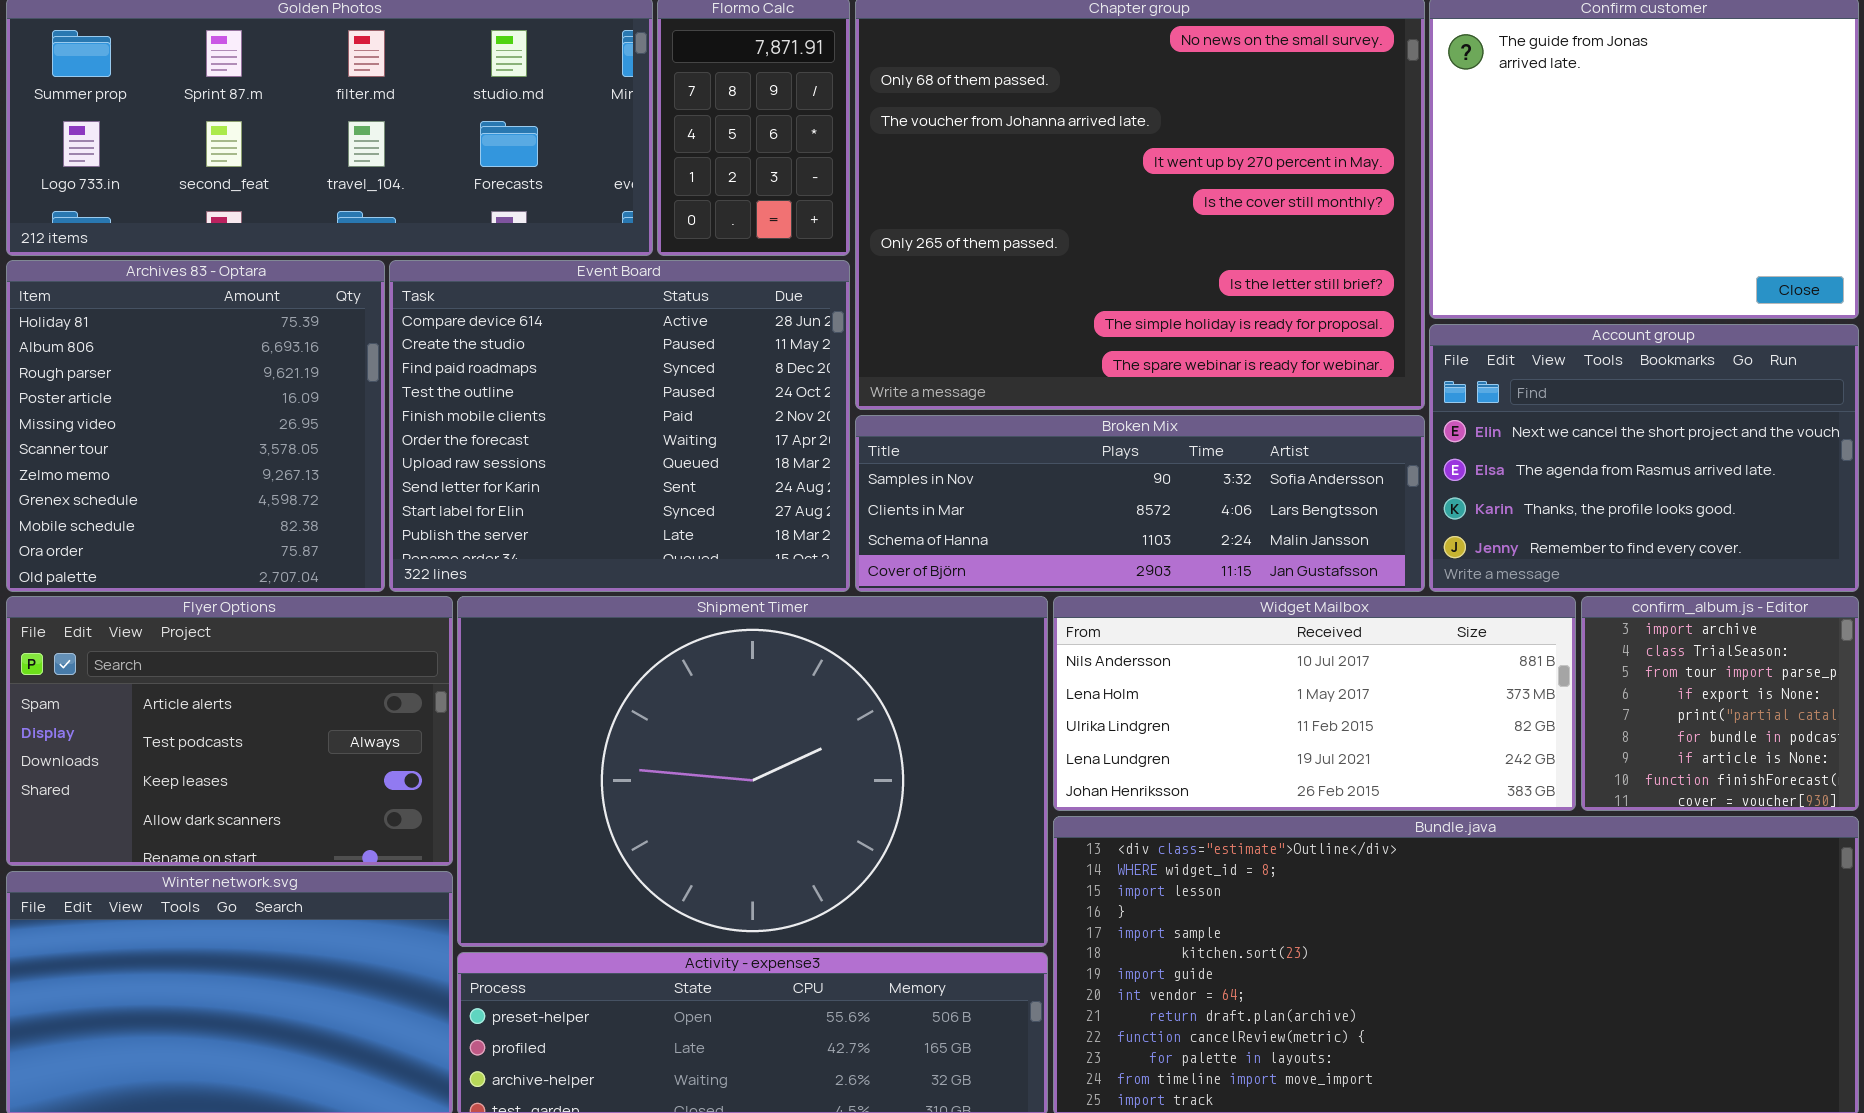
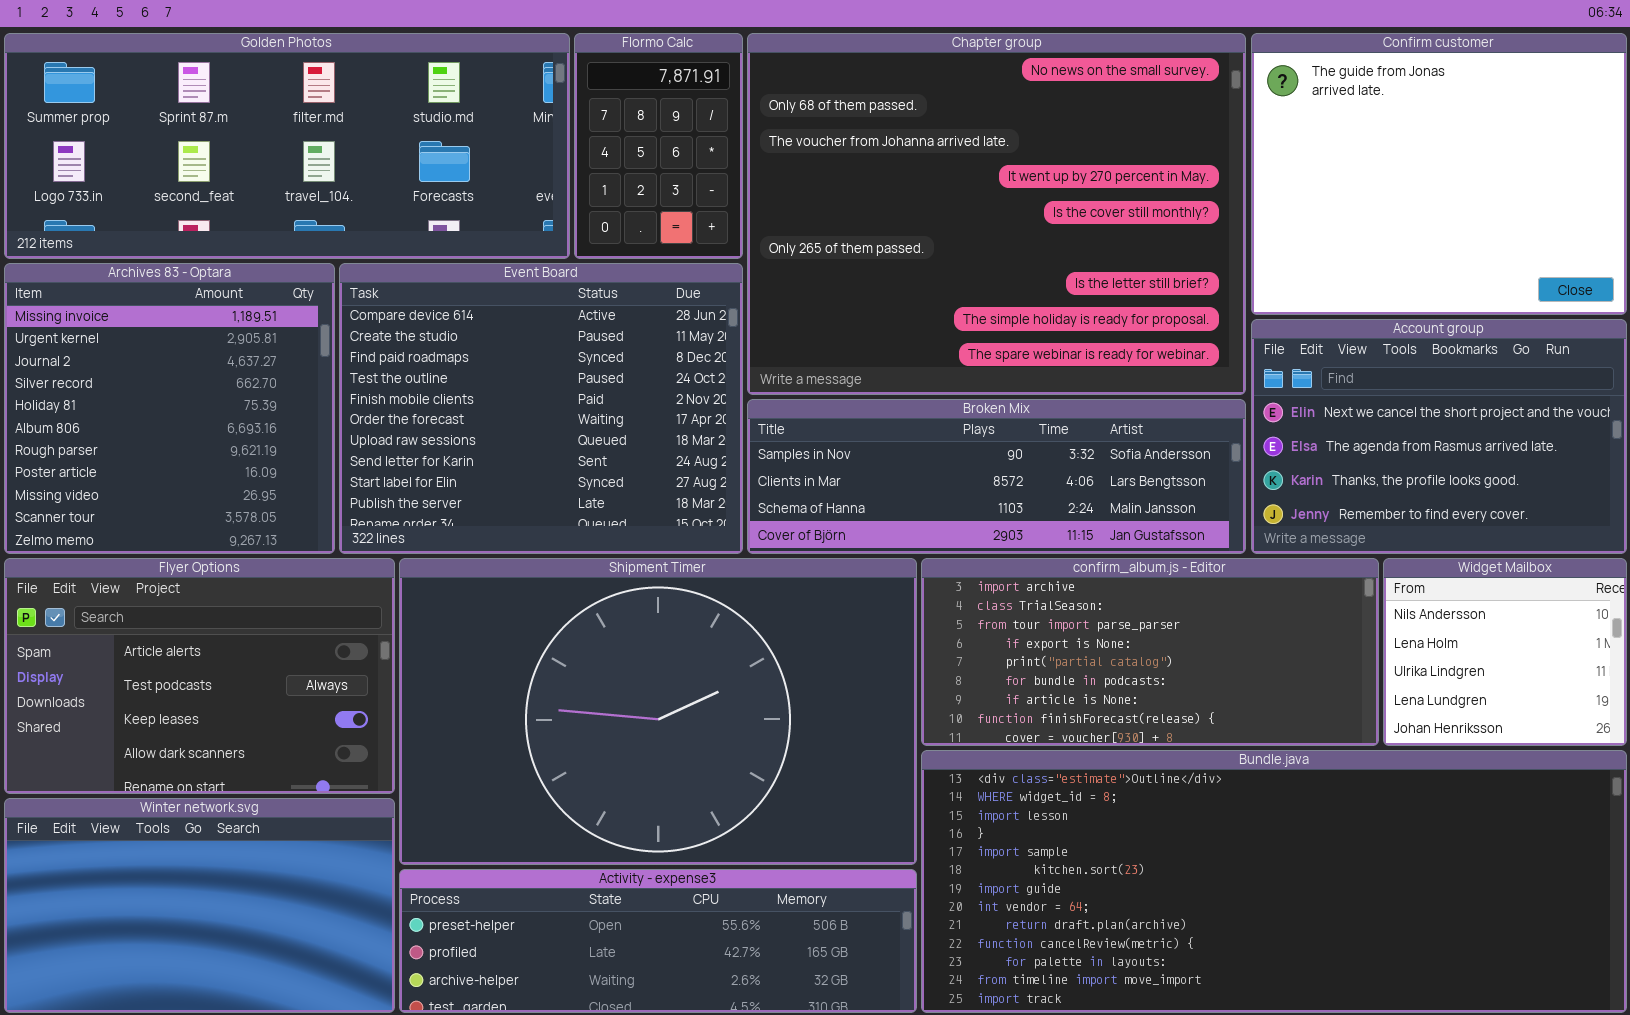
Archives 83 - Optara: [6,260,385,592] -> [4,263,335,554], scrolled up 4 rows
Widget Mailbox: [1053,596,1576,811] -> [1383,558,1627,746], moved, resized
confirm_album.js - Editor: [1581,596,1859,811] -> [921,558,1379,746], moved, resized

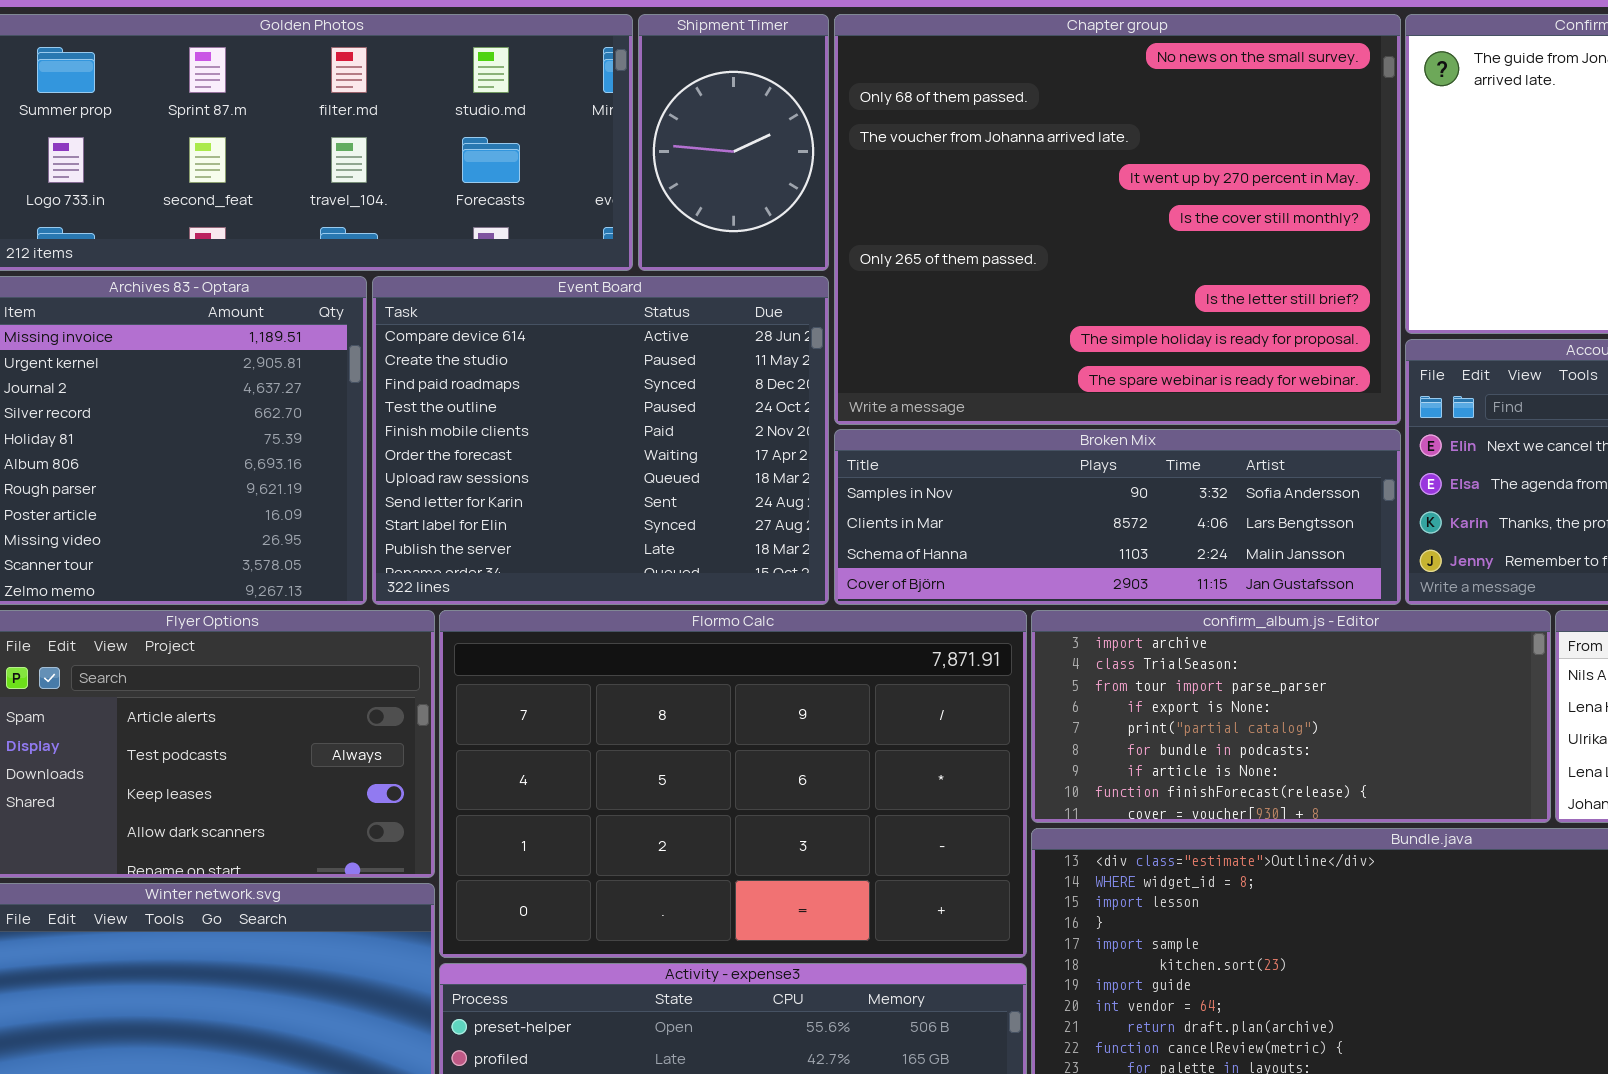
Flormo Calc: [574,33,743,259] -> [439,610,1027,958], moved, resized
Shipment Timer: [399,558,917,865] -> [638,14,829,271], moved, resized

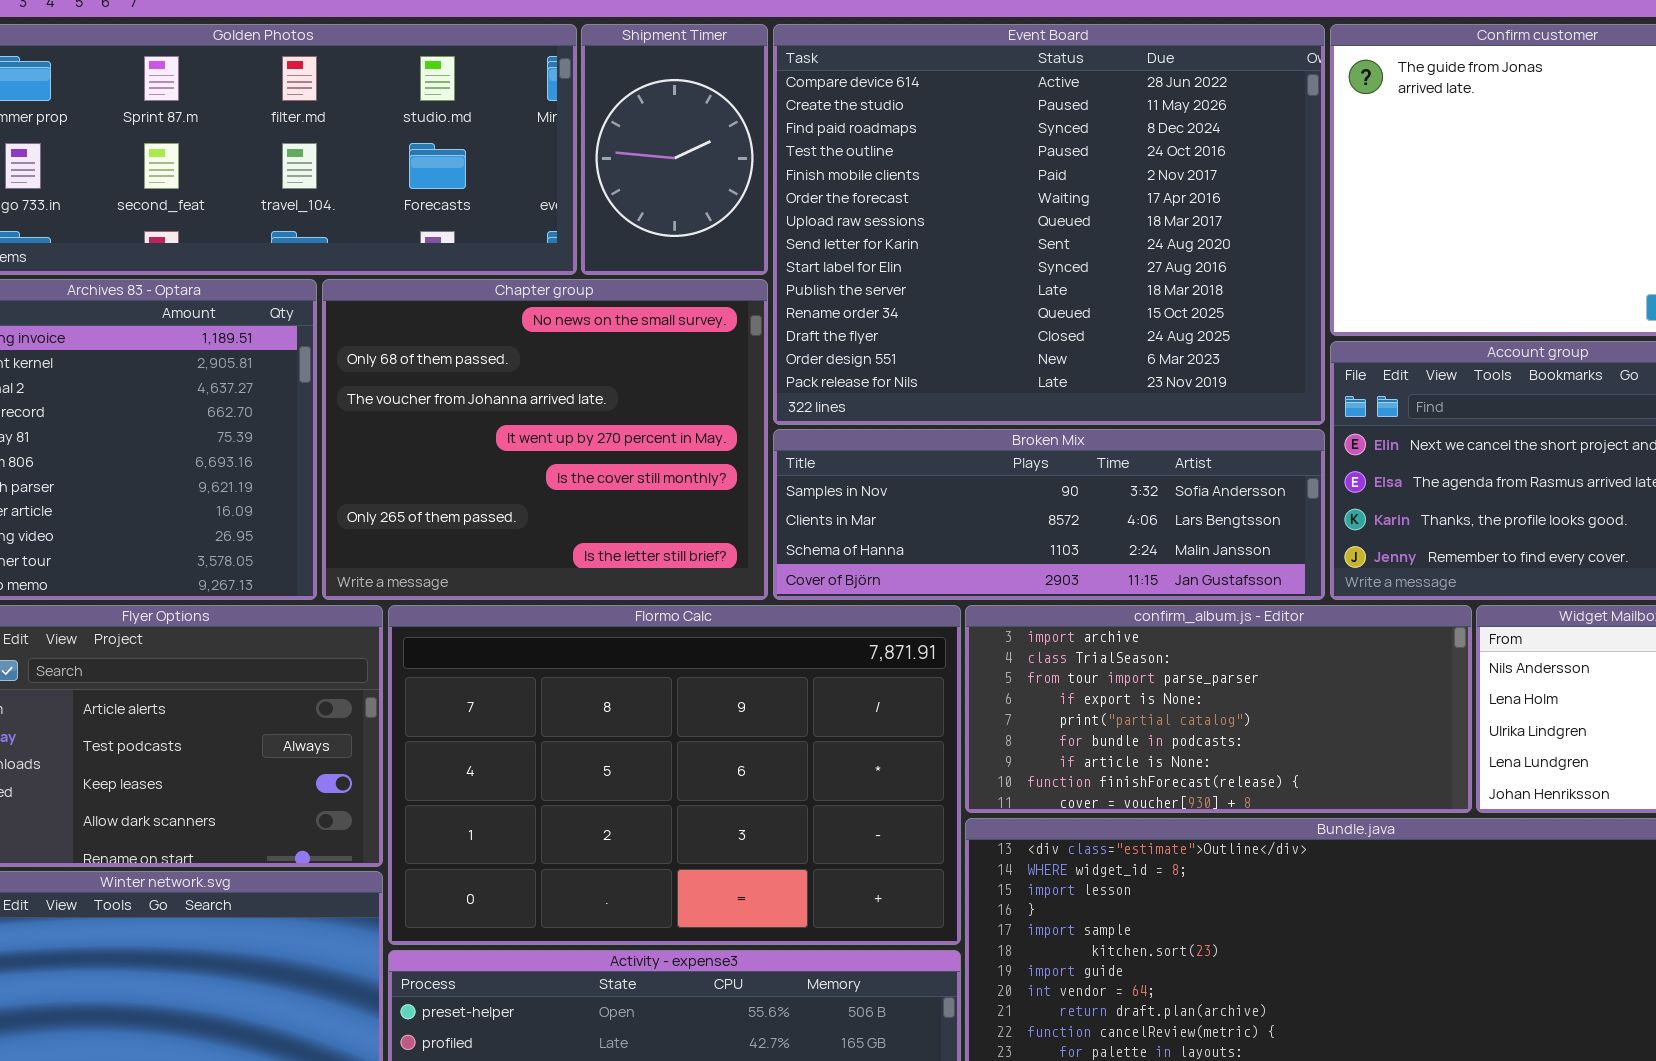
Chapter group: [834,14,1401,425] -> [322,279,768,600], moved, resized
Event Board: [372,276,829,605] -> [773,24,1325,425], moved, resized

